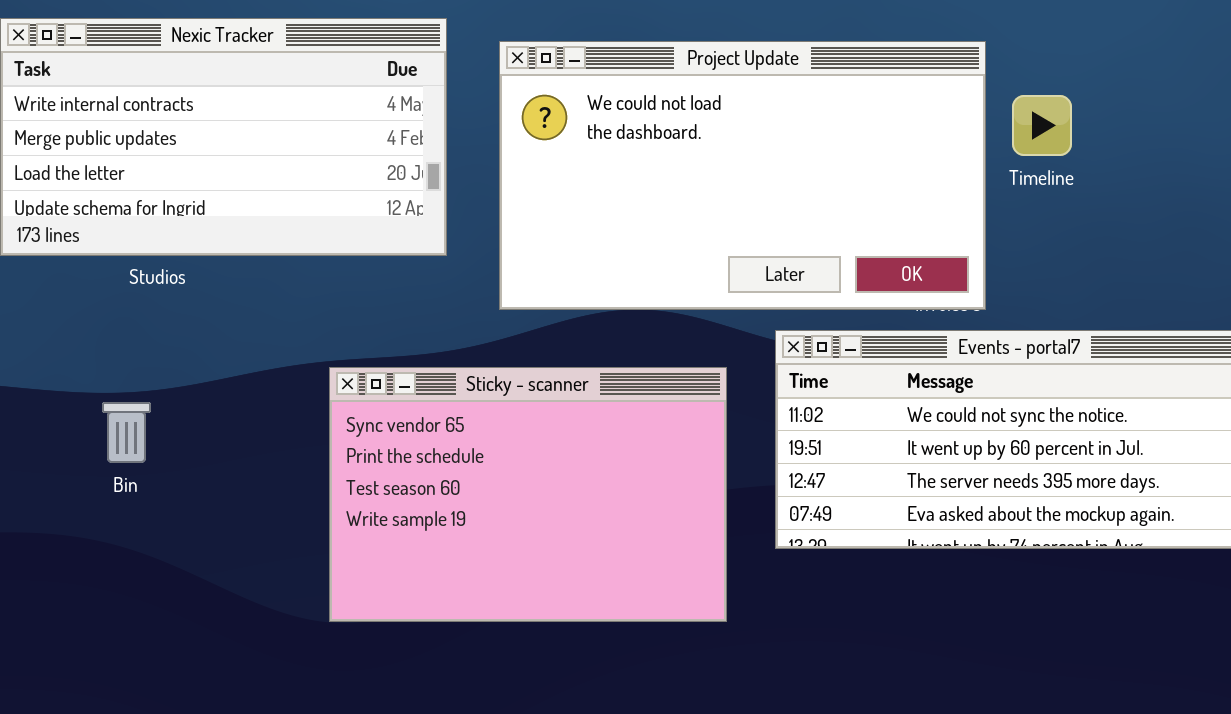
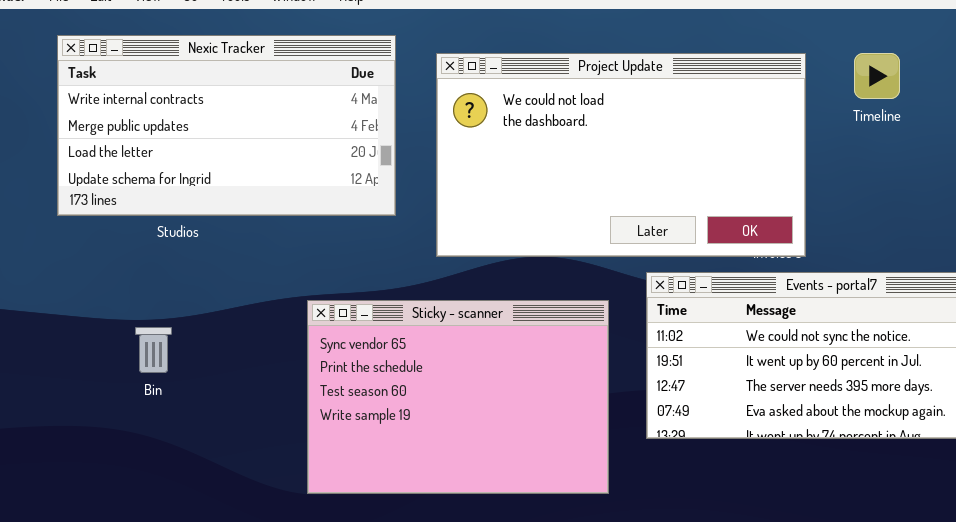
Timeline: [1012,95,1072,156] -> [854,53,900,99], moved

